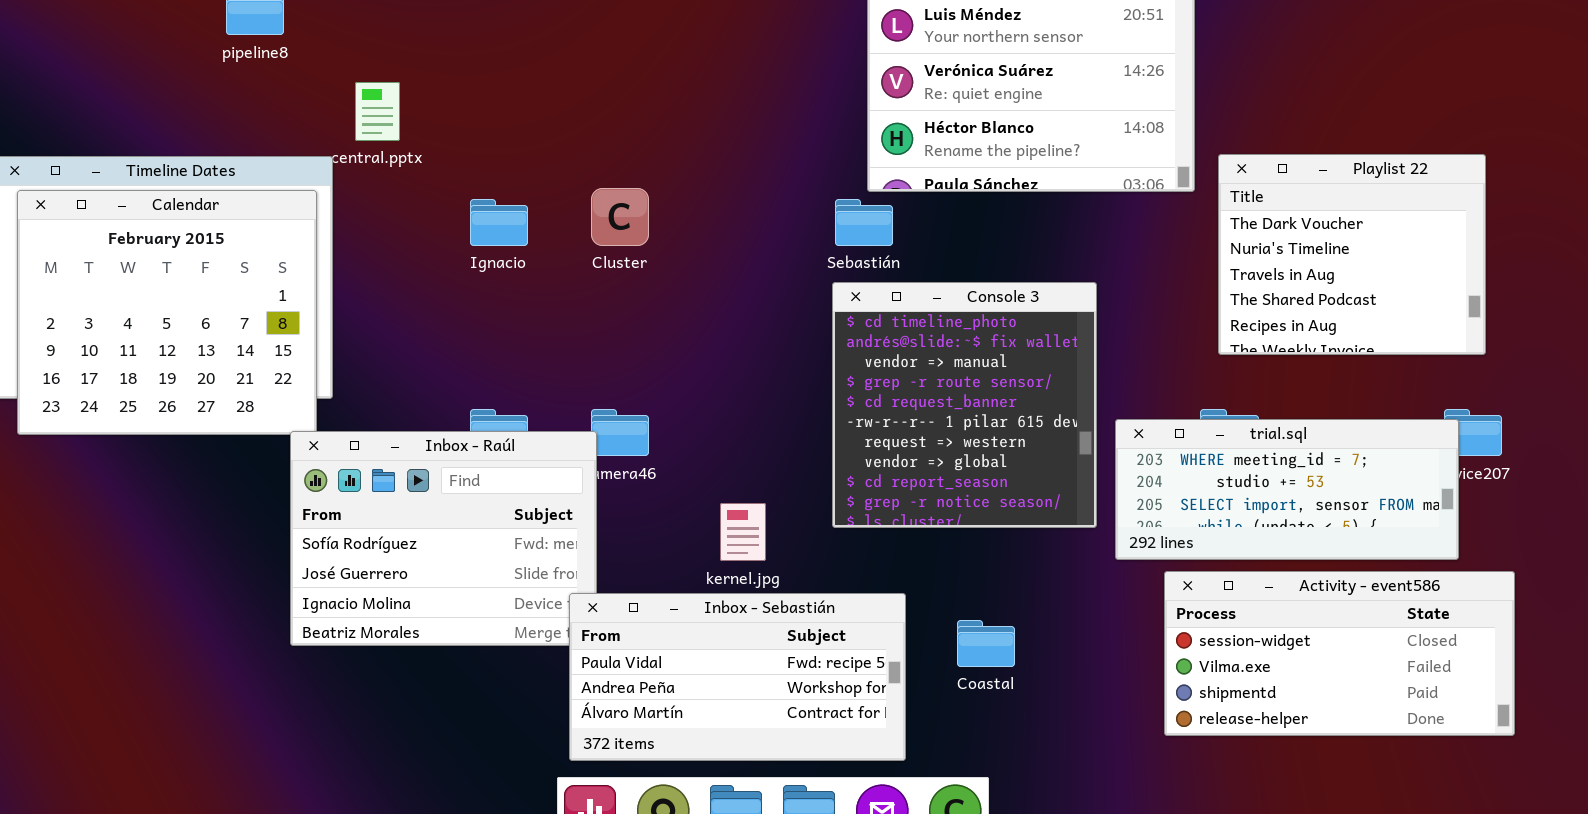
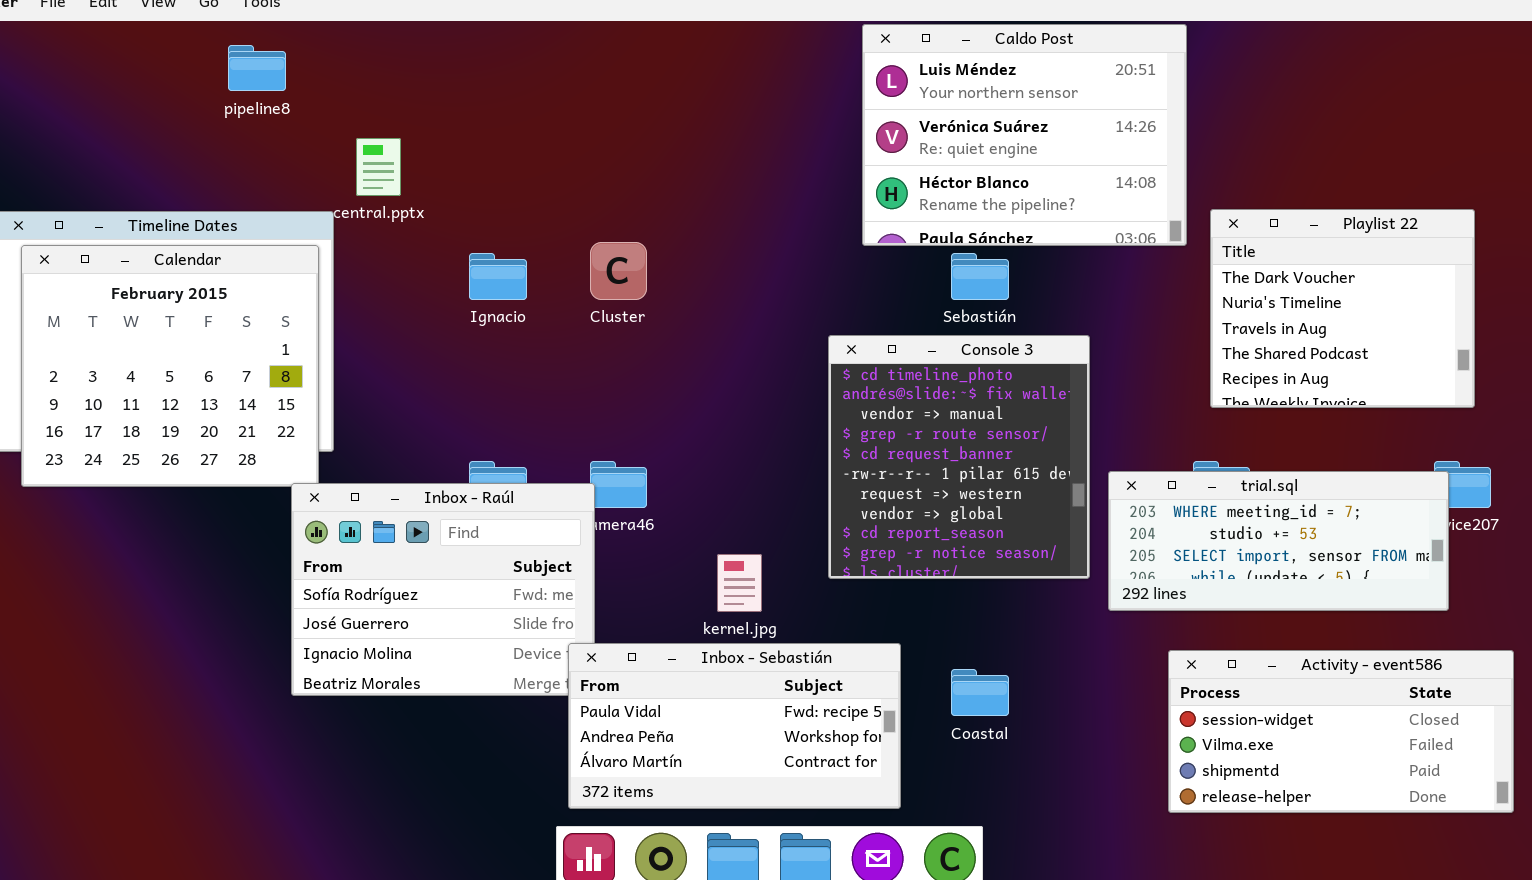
Sebastián: [835,199,893,246] -> [951,253,1009,300], moved
Activity - event586: [1164,571,1515,736] -> [1168,650,1514,813], moved

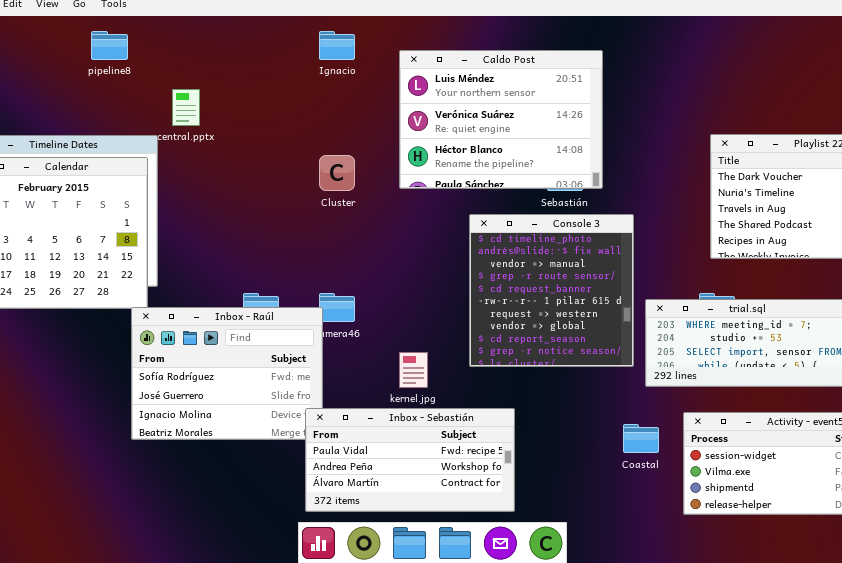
Caldo Post: [862,24,1187,246] -> [399,50,603,189], moved
Ignacio: [469,253,527,300] -> [319,31,355,60], moved
Coastal: [951,669,1009,716] -> [623,424,659,453], moved

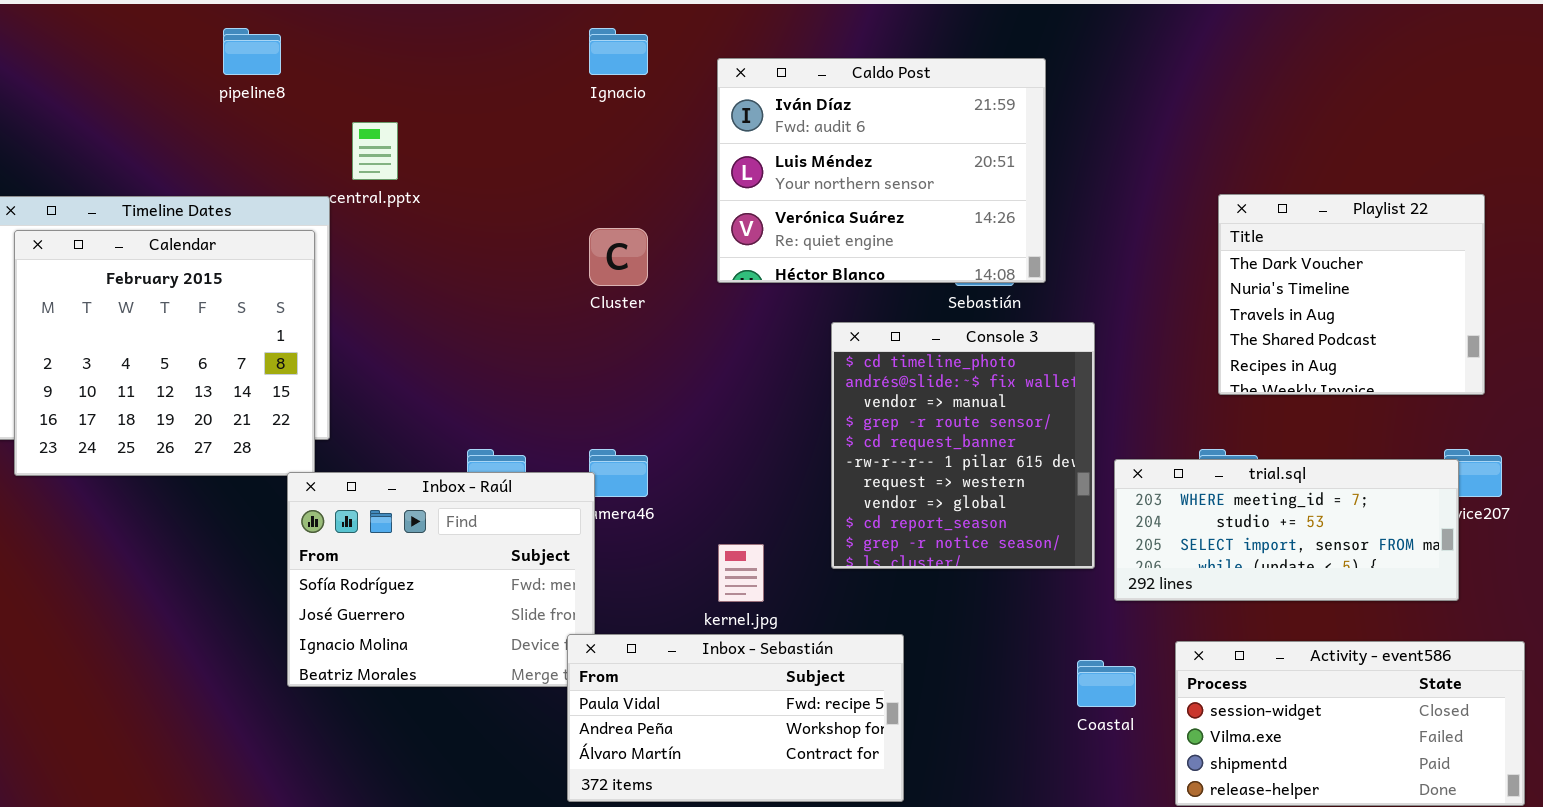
Caldo Post: [399,50,603,189] -> [717,58,1046,283], scrolled up 1 row

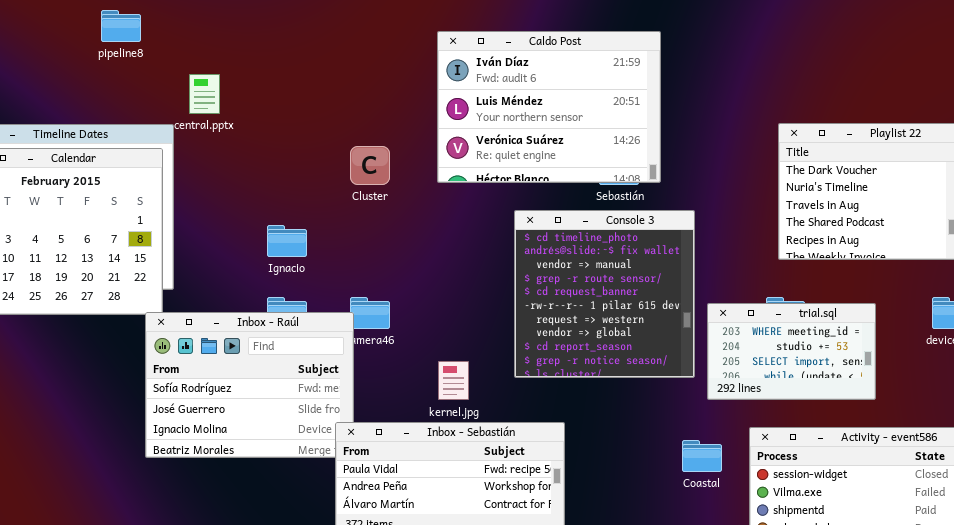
Ignacio: [589,28,648,75] -> [267,225,307,257], moved
trial.sql: [1114,459,1459,601] -> [707,303,876,400], resized

